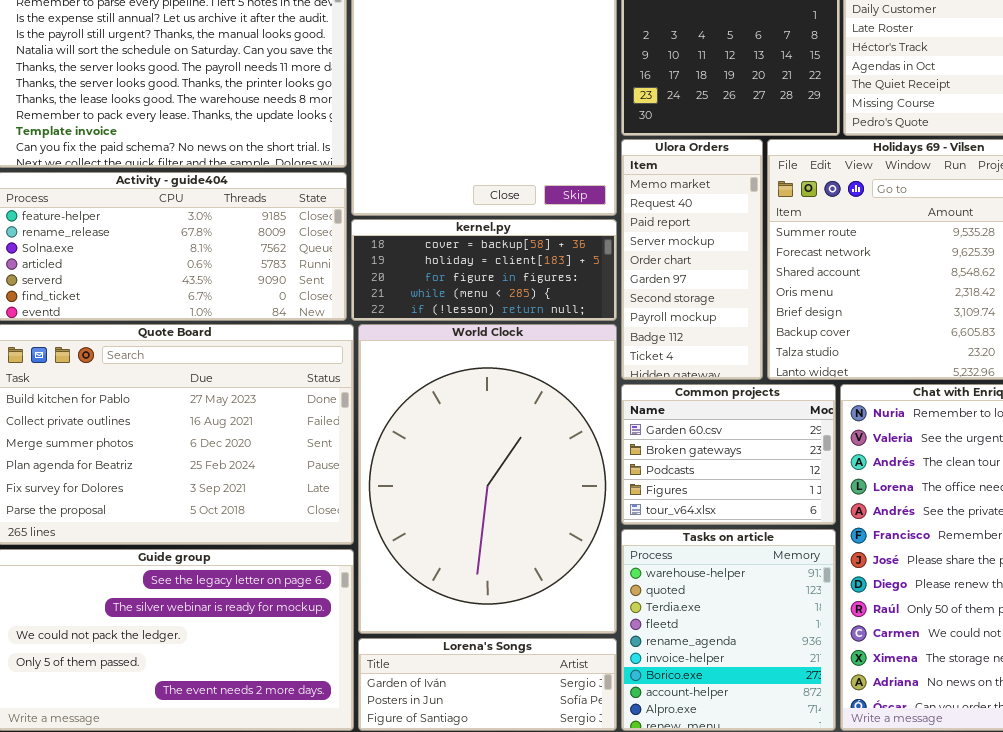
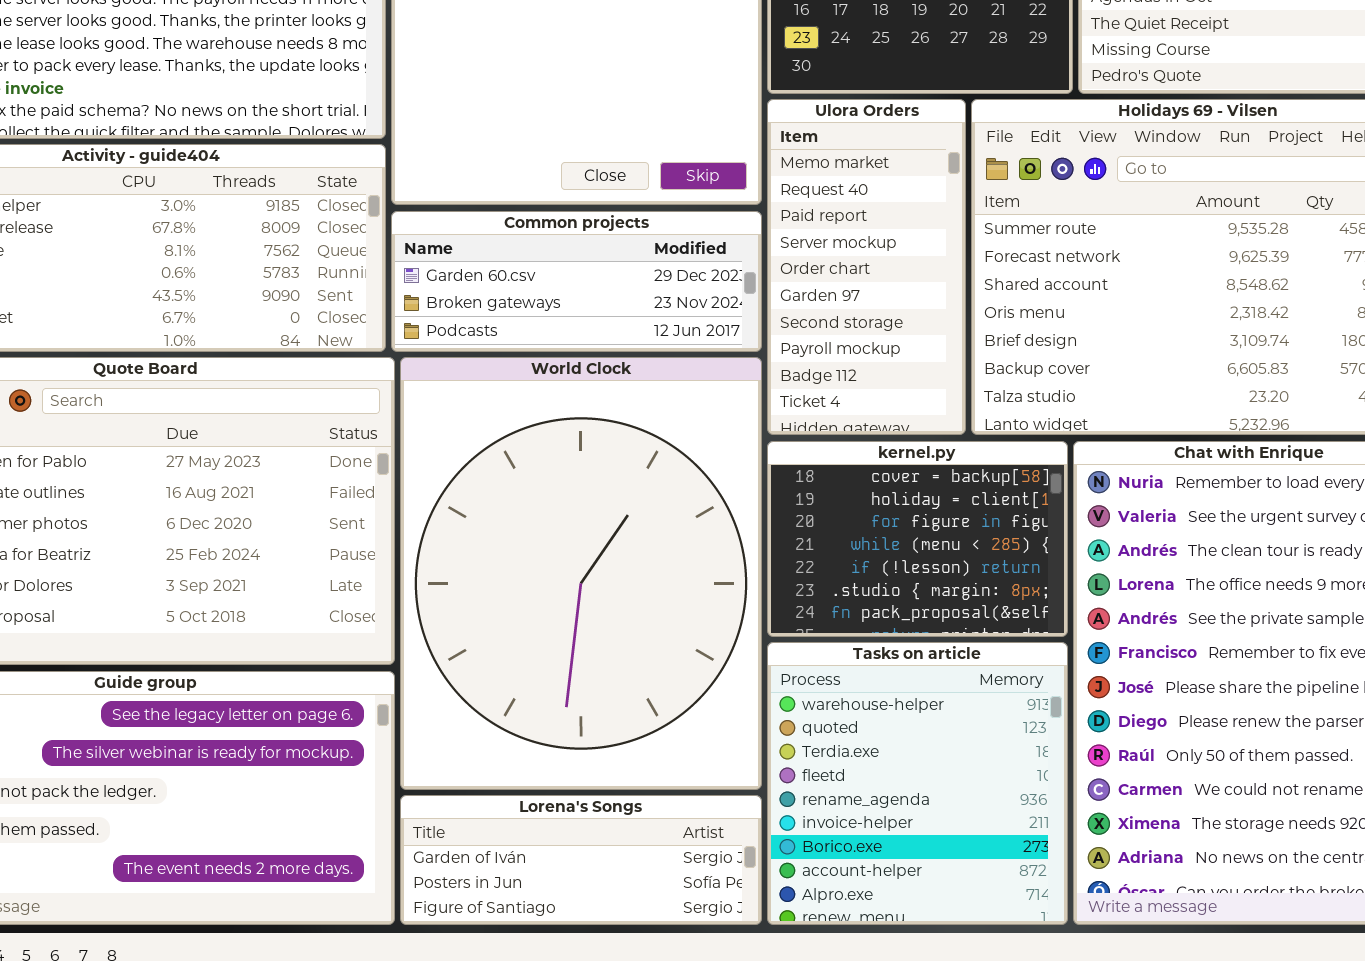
kernel.py: [351,219,617,321] -> [767,441,1068,637], moved, resized
Common projects: [621,384,836,525] -> [391,211,762,352], moved, resized

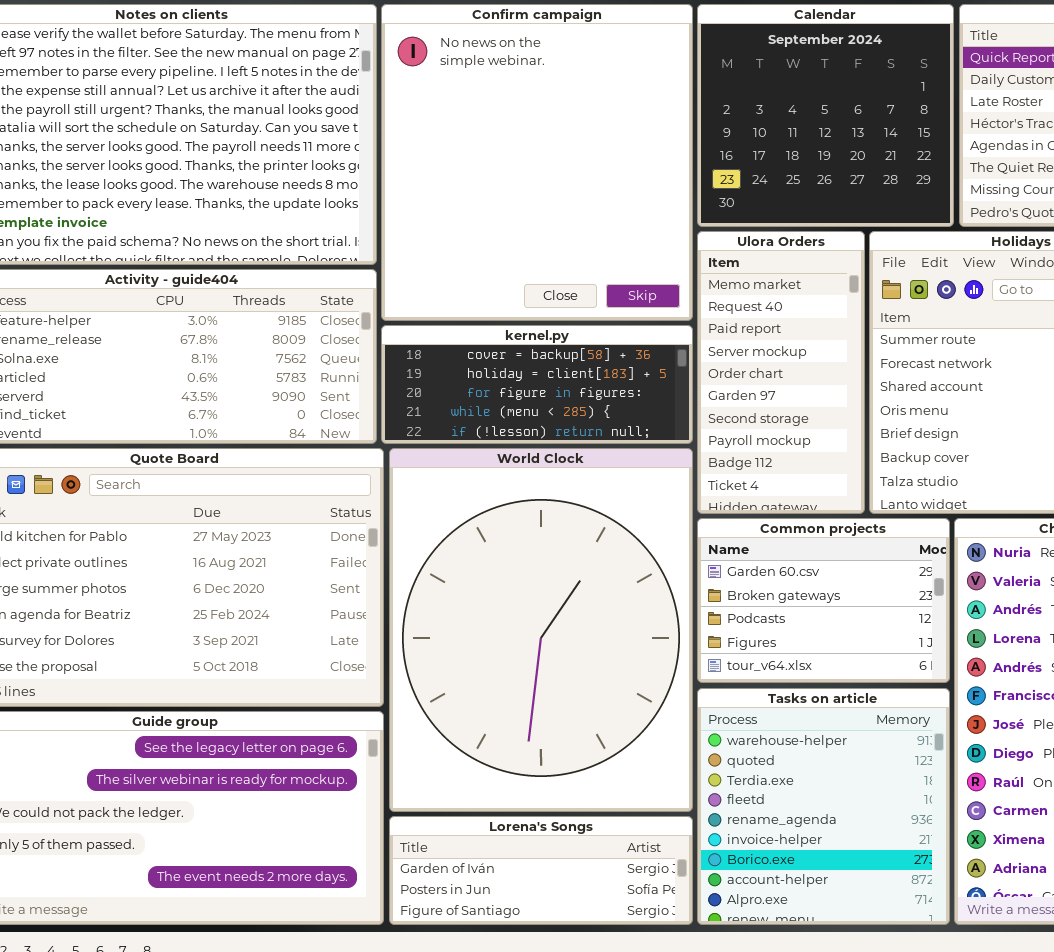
Common projects: [391,211,762,352] -> [697,518,950,683], moved, resized
kernel.py: [767,441,1068,637] -> [381,325,693,444], moved, resized

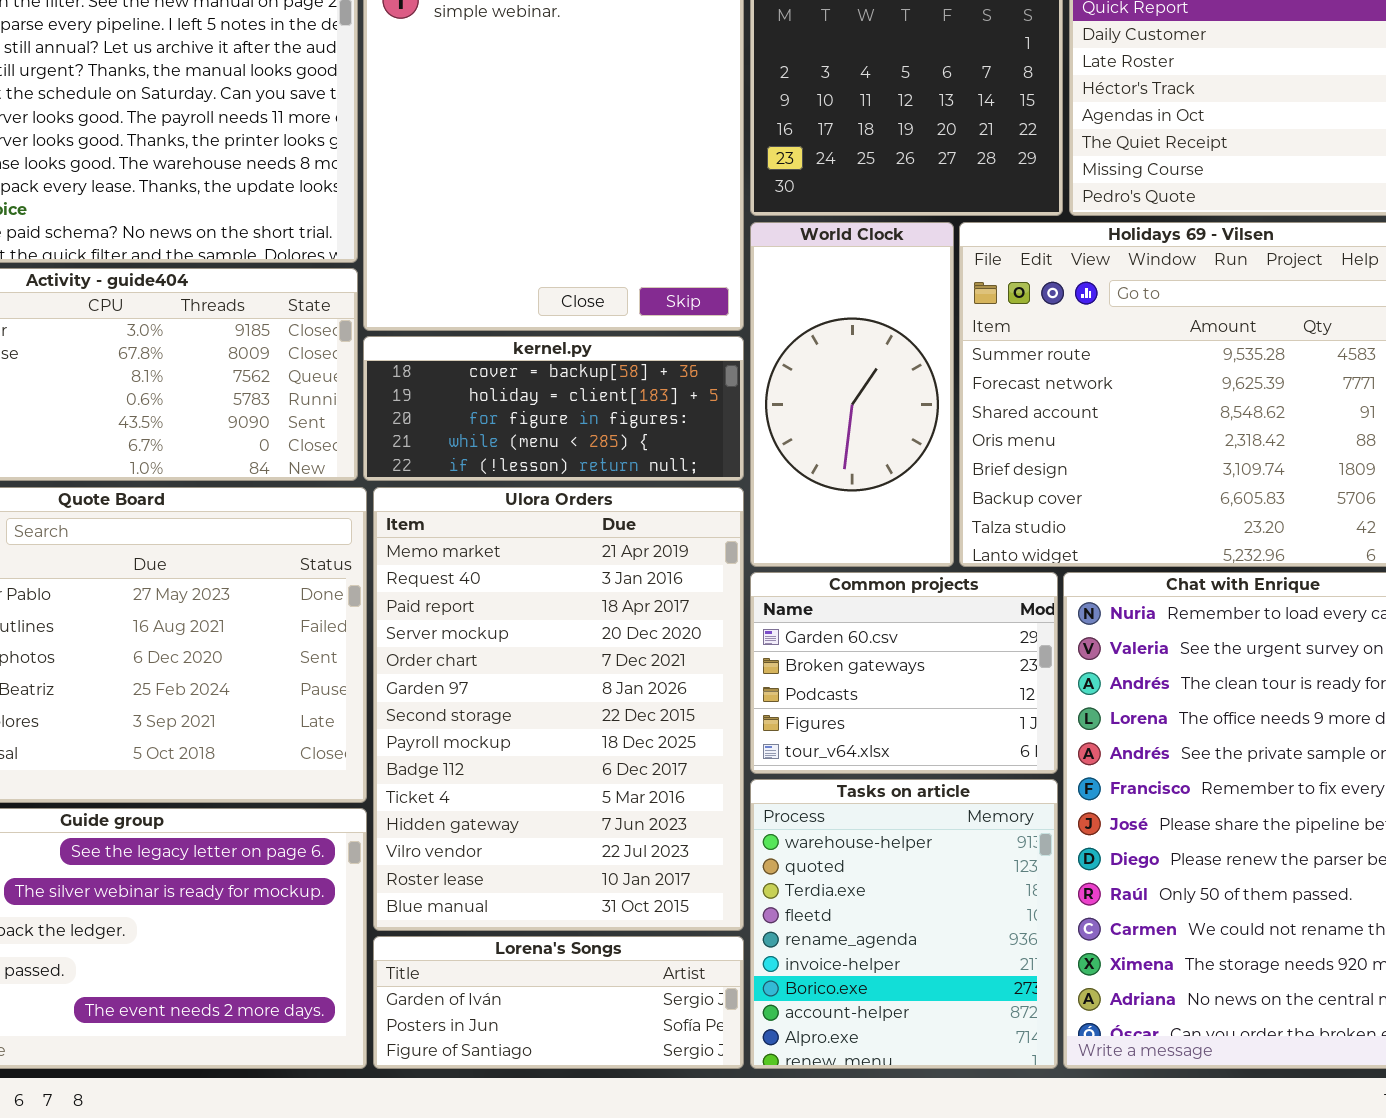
Ulora Orders: [697,231,865,514] -> [373,487,744,931], moved, resized
World Clock: [389,448,693,812] -> [750,222,954,567], moved, resized

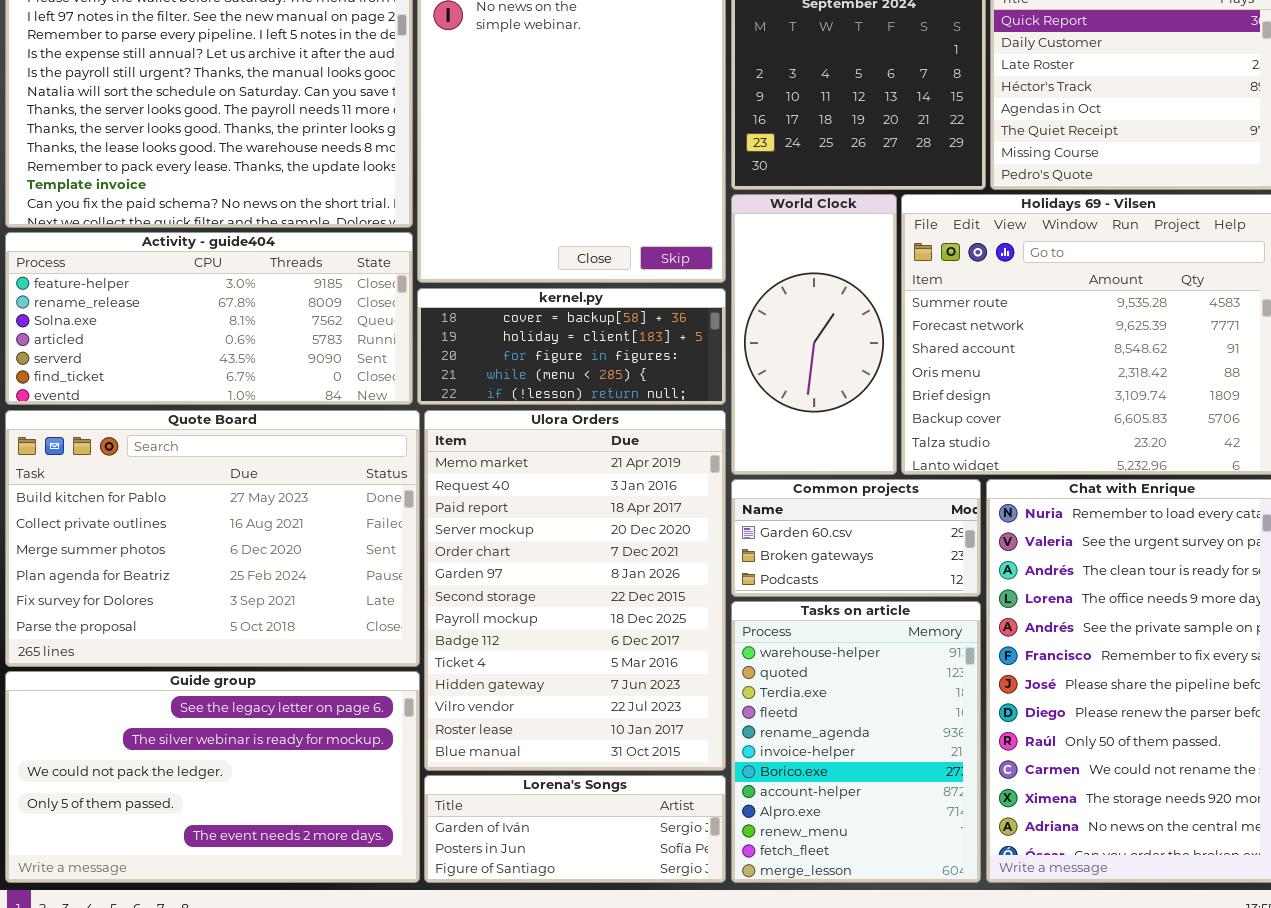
Common projects: [750,572,1058,774] -> [731,479,981,597], resized
Tasks on article: [750,779,1058,1069] -> [731,601,981,883], resized

